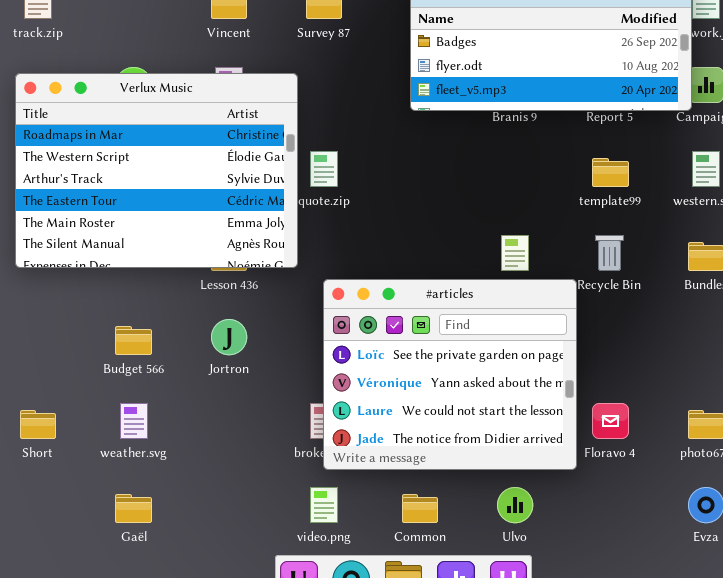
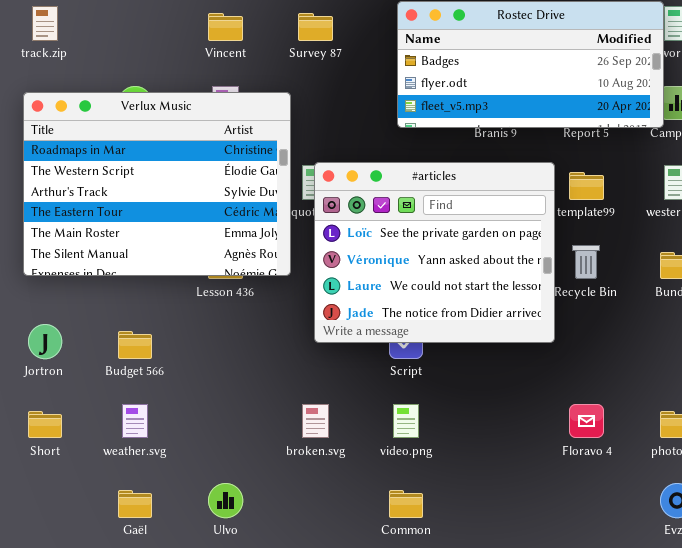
#articles: [323,279,577,470] -> [314,162,555,343], moved
Jortron: [211,319,247,355] -> [28,324,62,359], moved
video.png: [310,487,338,523] -> [393,404,419,438], moved
Ulvo: [497,487,533,523] -> [208,483,243,518], moved

